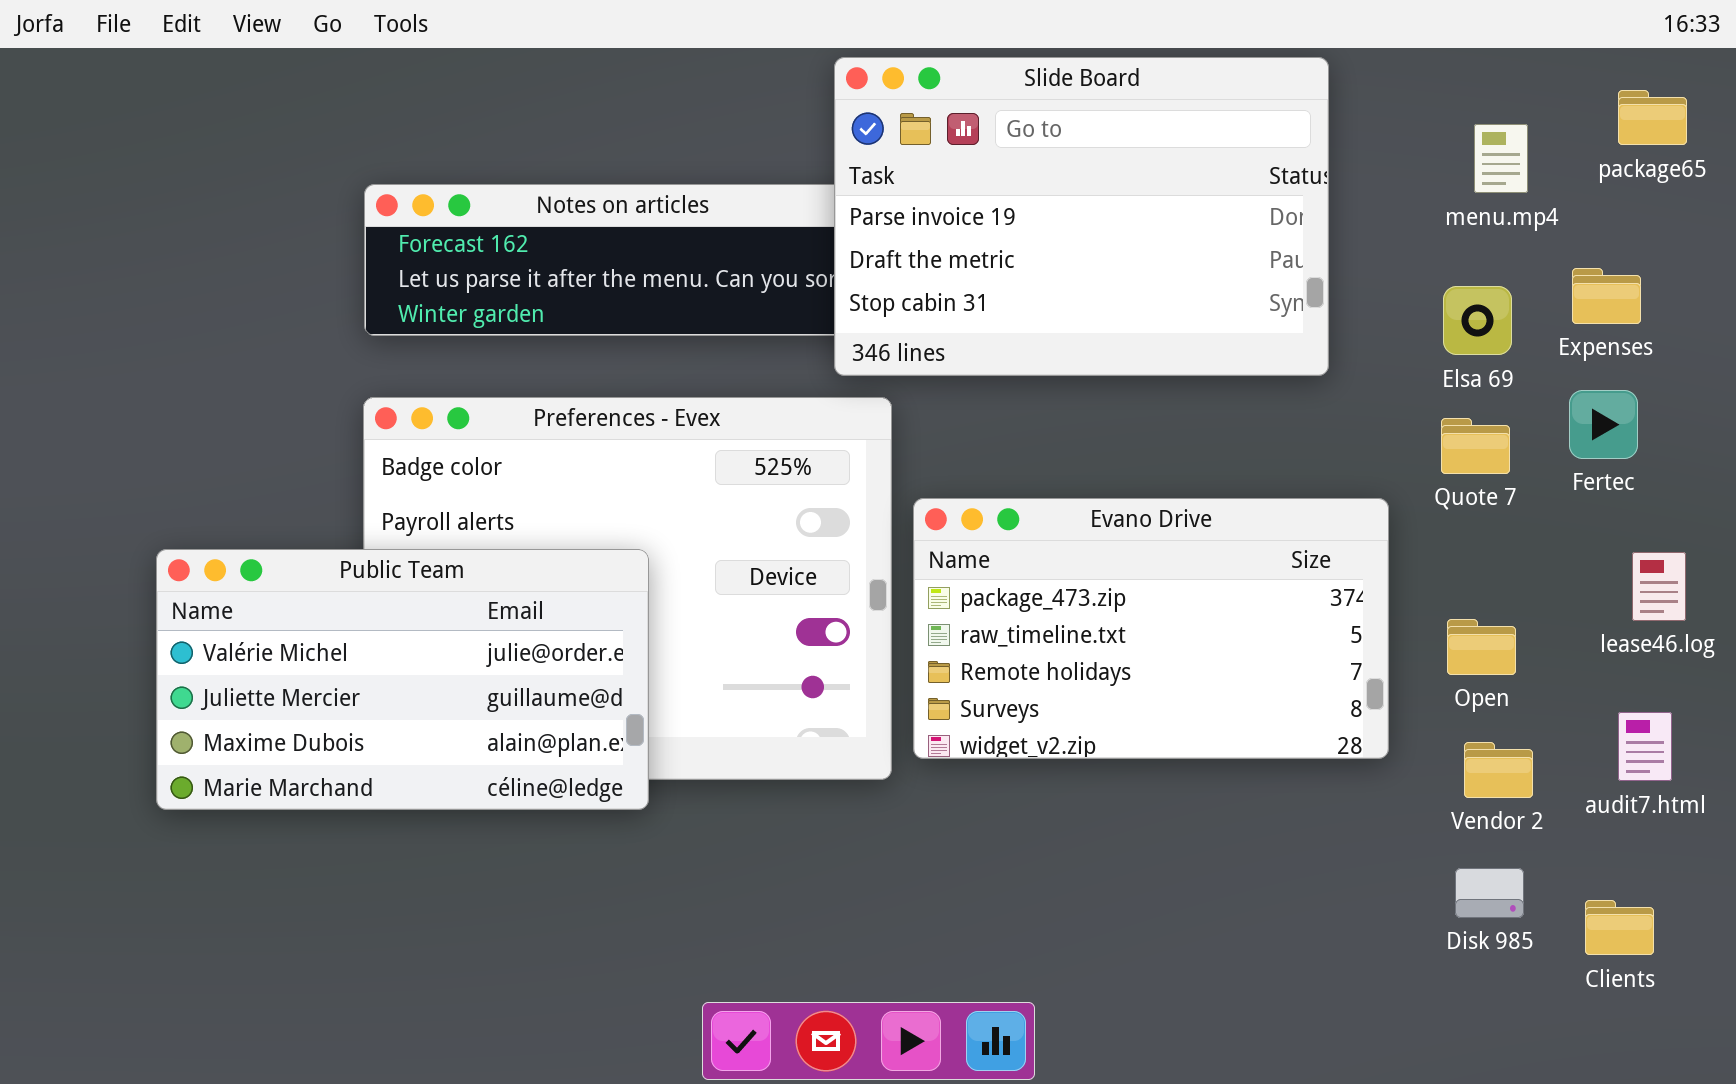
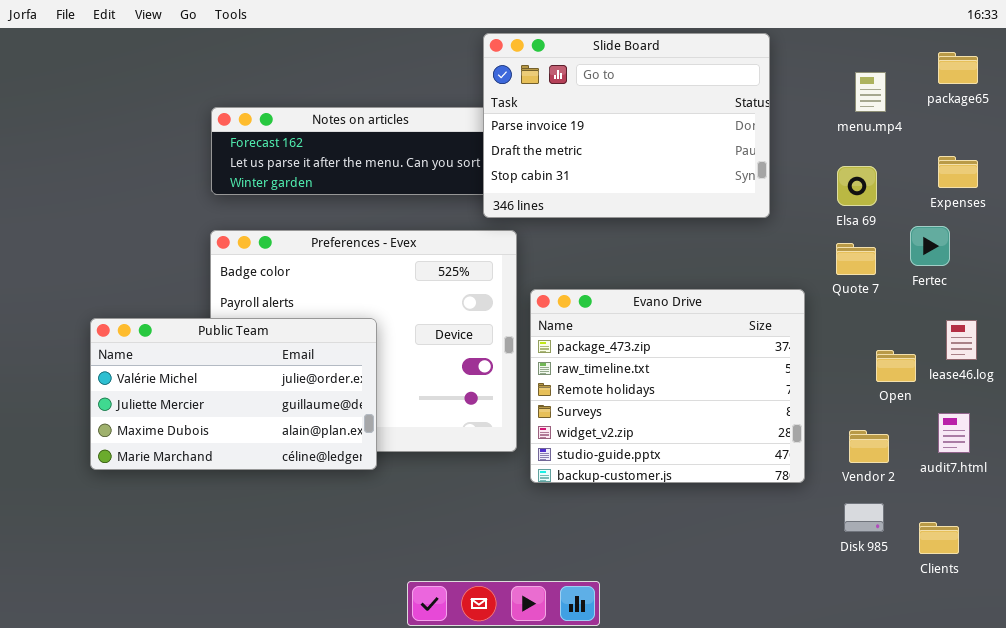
Expenses: [1572,268,1641,324] -> [938,156,978,188], moved
Evano Drive: [913,498,1389,759] -> [530,289,805,483], resized
Open: [1447,619,1516,675] -> [876,350,916,382], moved

